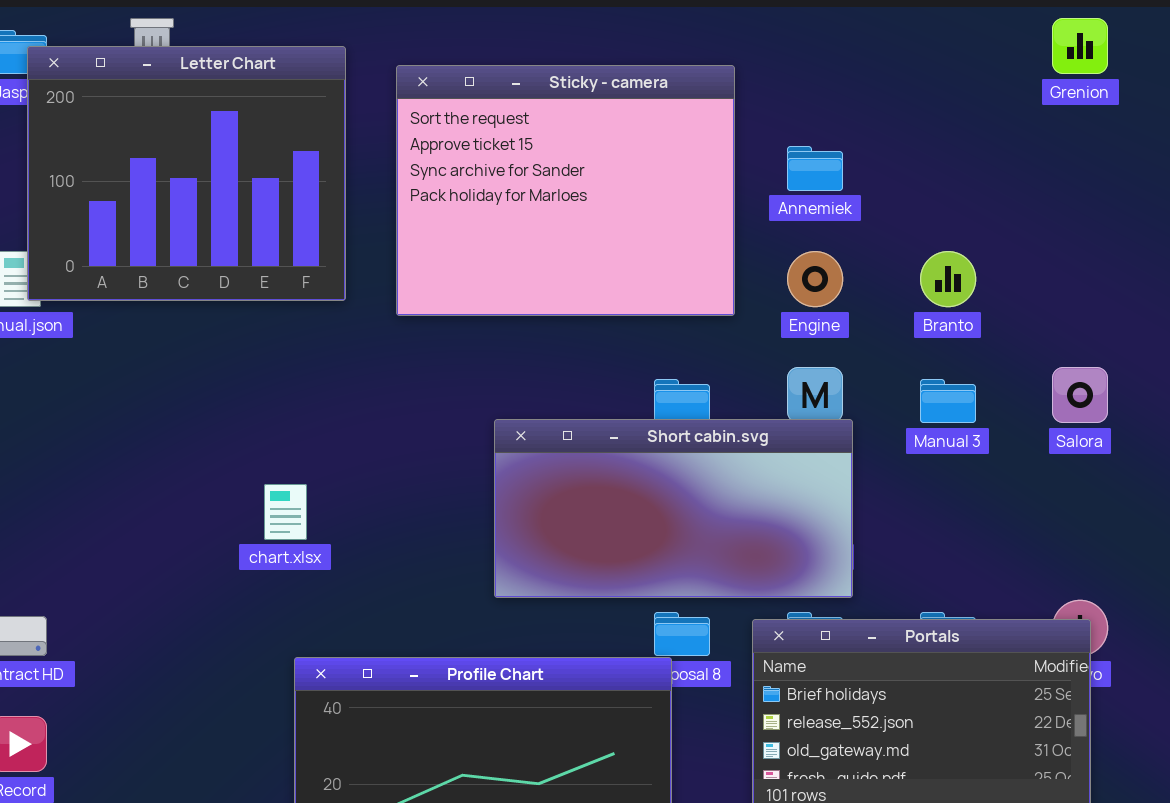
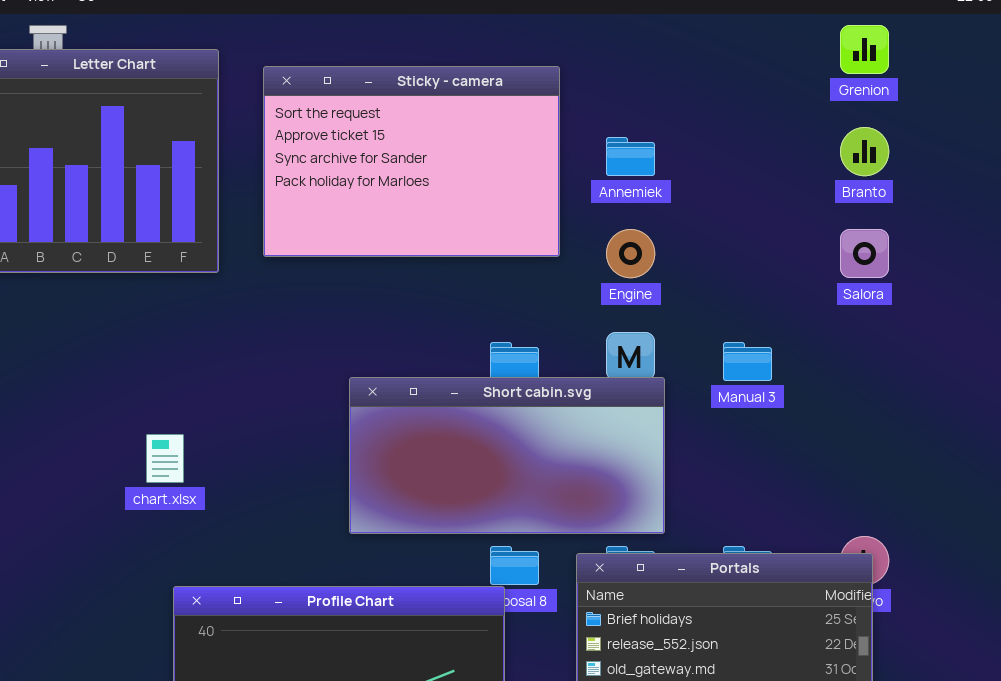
Sticky - camera: [396,65,735,316] -> [263,66,560,257], resized
Branto: [920,251,976,307] -> [840,127,889,176], moved
Salora: [1052,367,1108,423] -> [840,229,889,278], moved

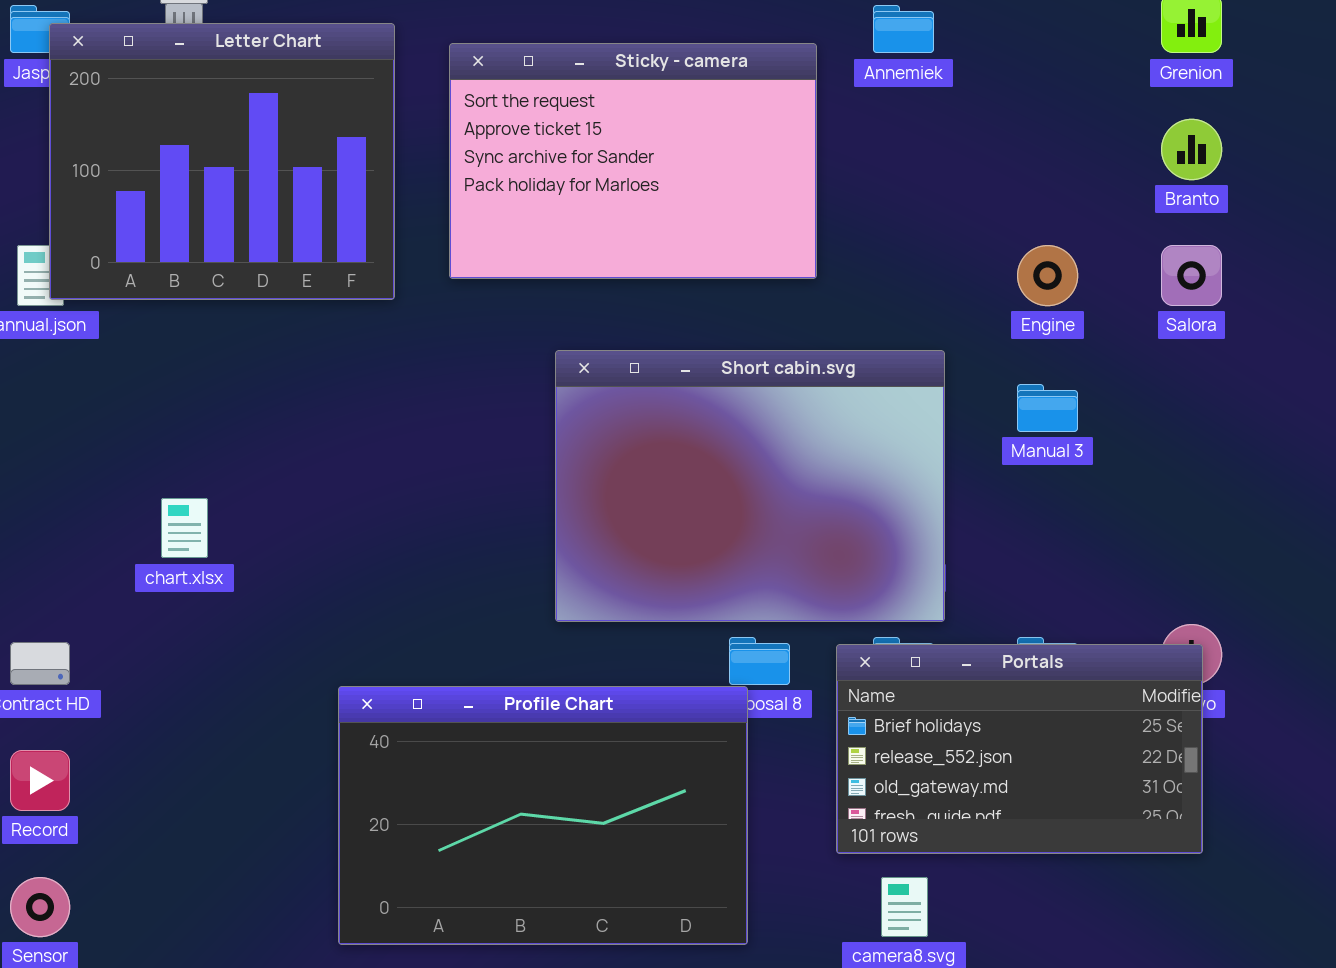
Annemiek: [606,137,655,176] -> [873,5,934,53], moved
Engine: [606,229,655,278] -> [1017,245,1078,306], moved
Short cabin.svg: [349,377,665,534] -> [555,350,945,622], resized
chart.xlsx: [146,434,184,483] -> [161,498,208,558], moved

